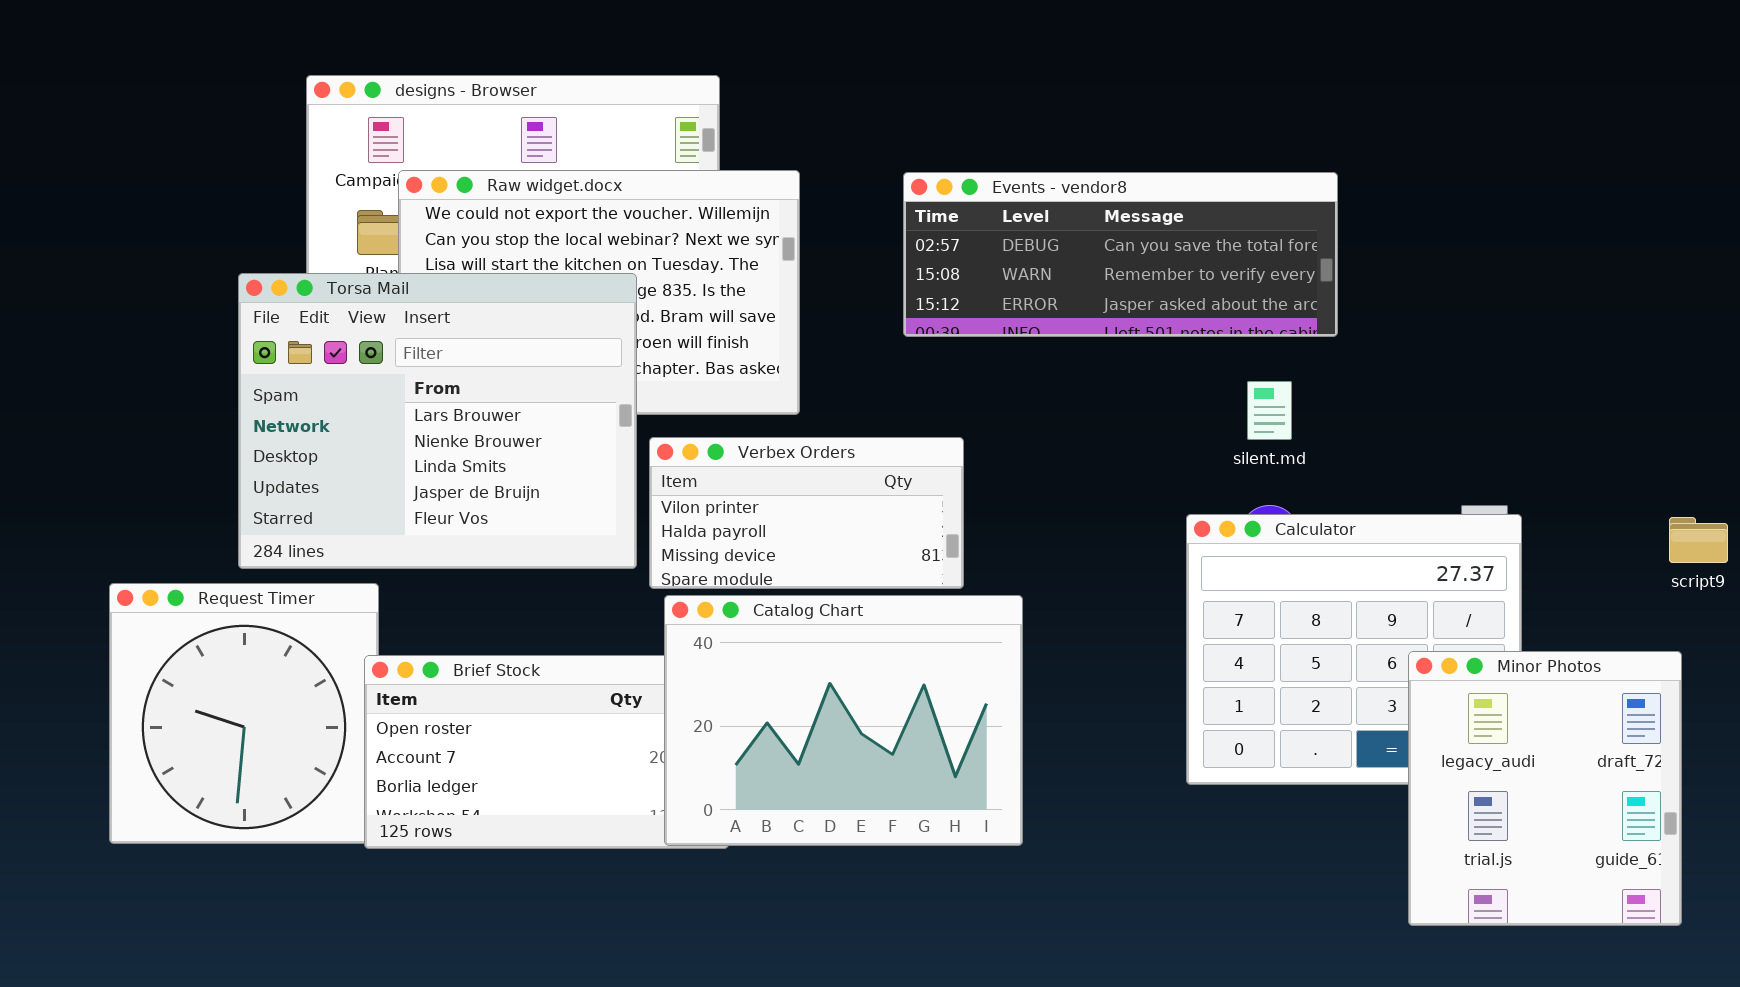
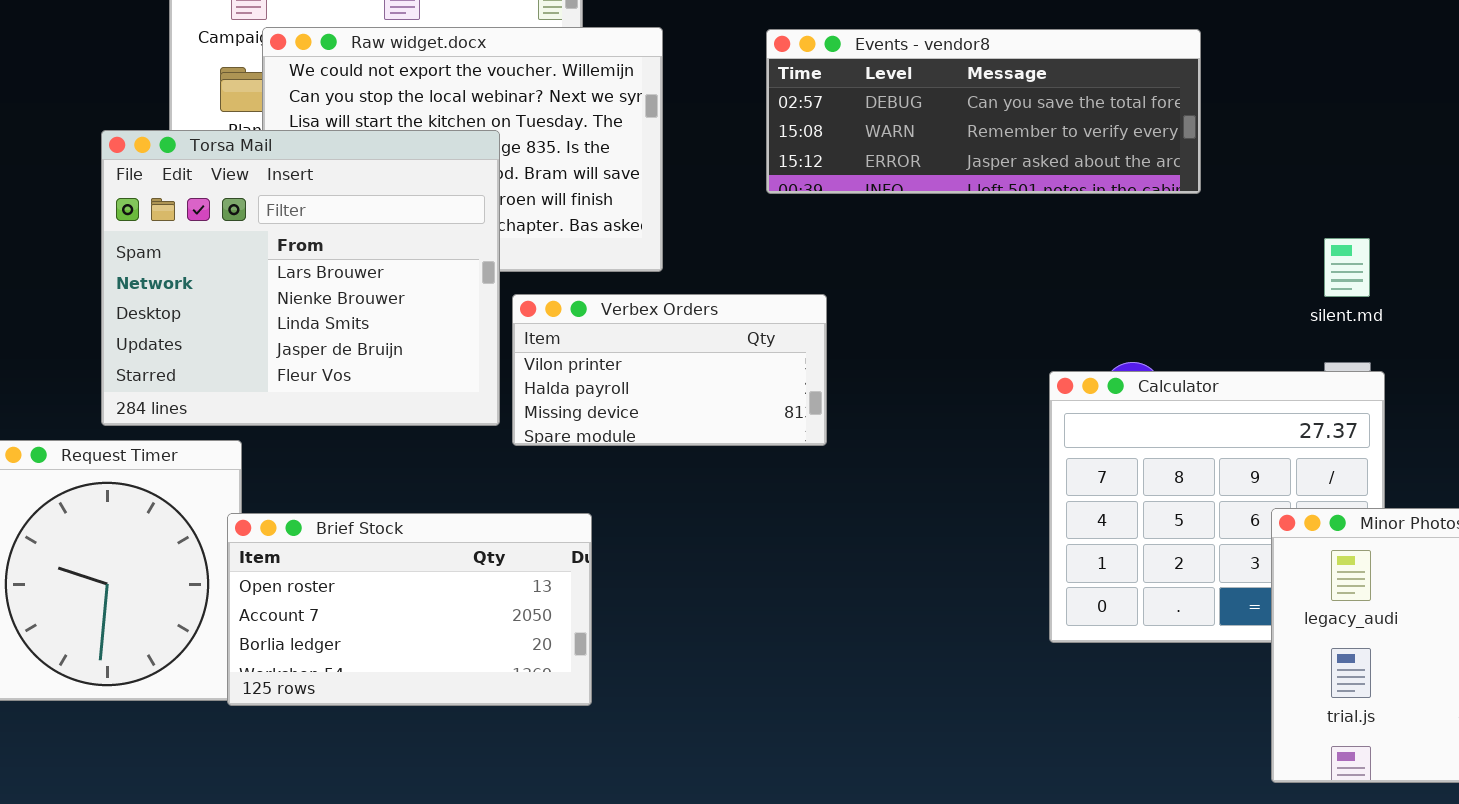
silent.md: [1247,381,1292,440] -> [1324,238,1370,297], moved
Catalog Chart: [664,595,1023,846] -> none, closed

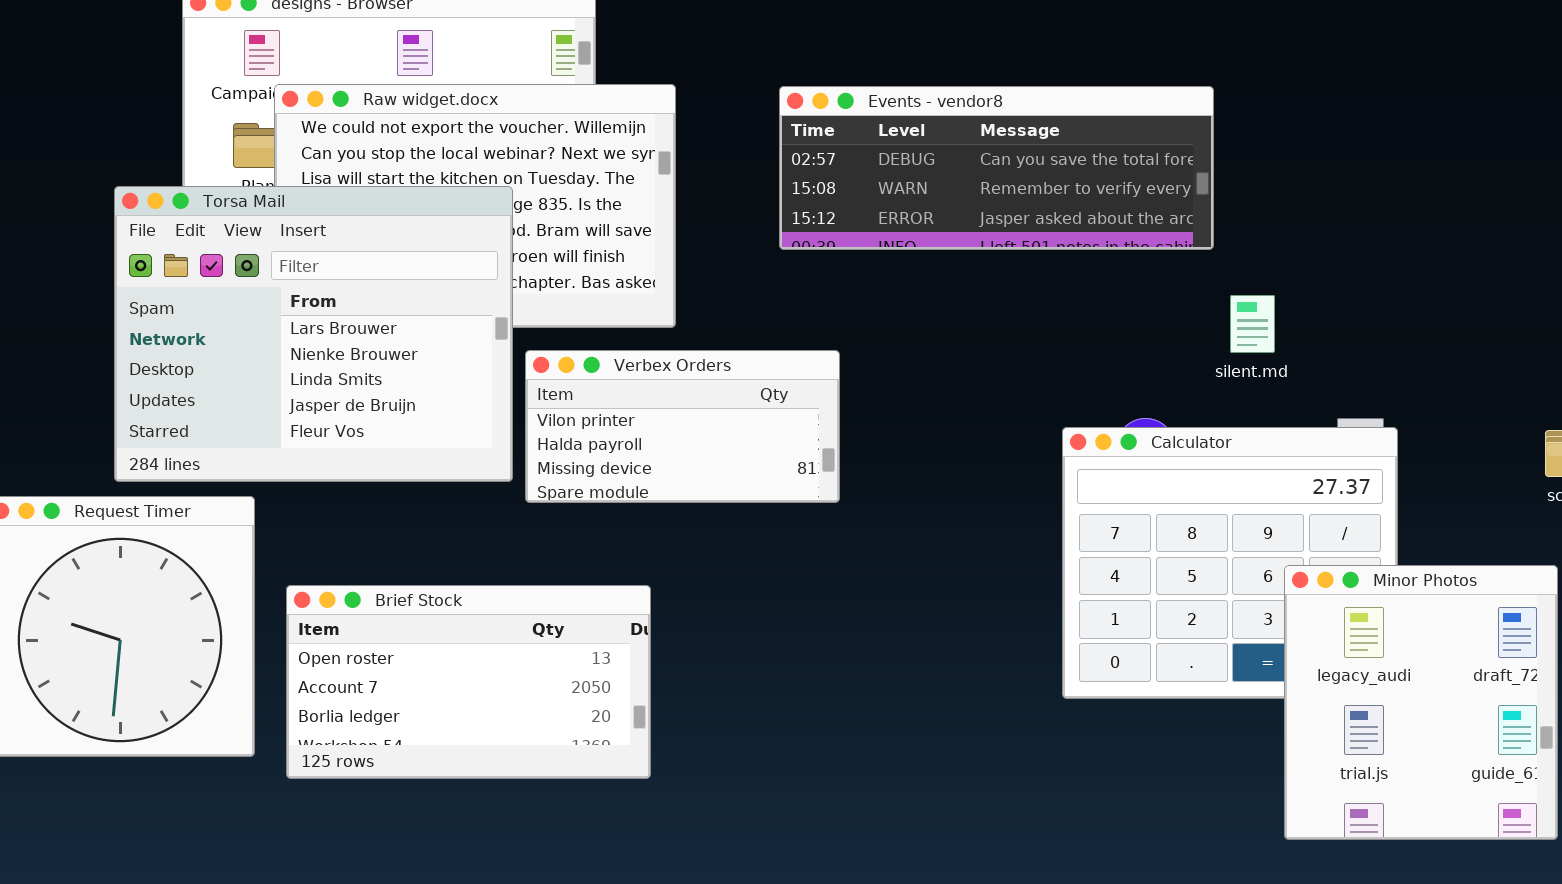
silent.md: [1324,238,1370,297] -> [1230,295,1275,353], moved
Brief Stock: [227,513,592,706] -> [286,585,651,779], moved

